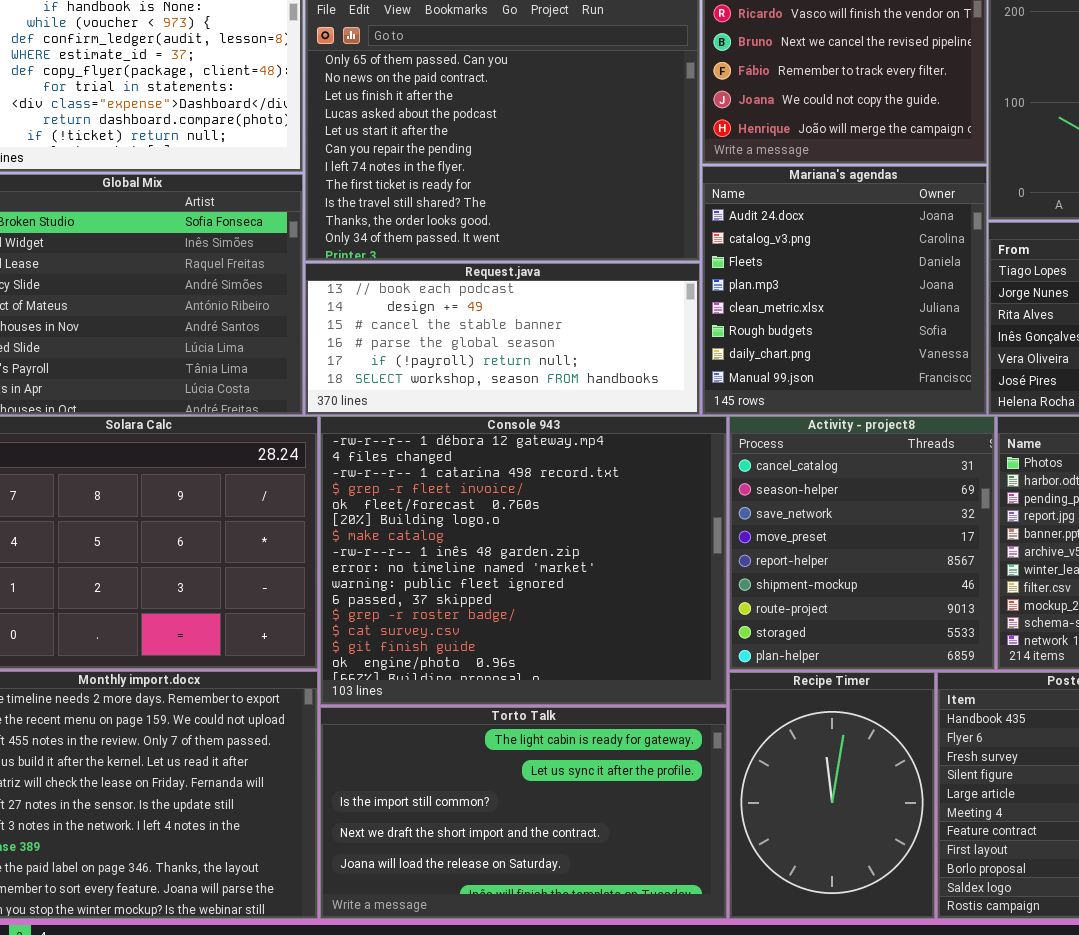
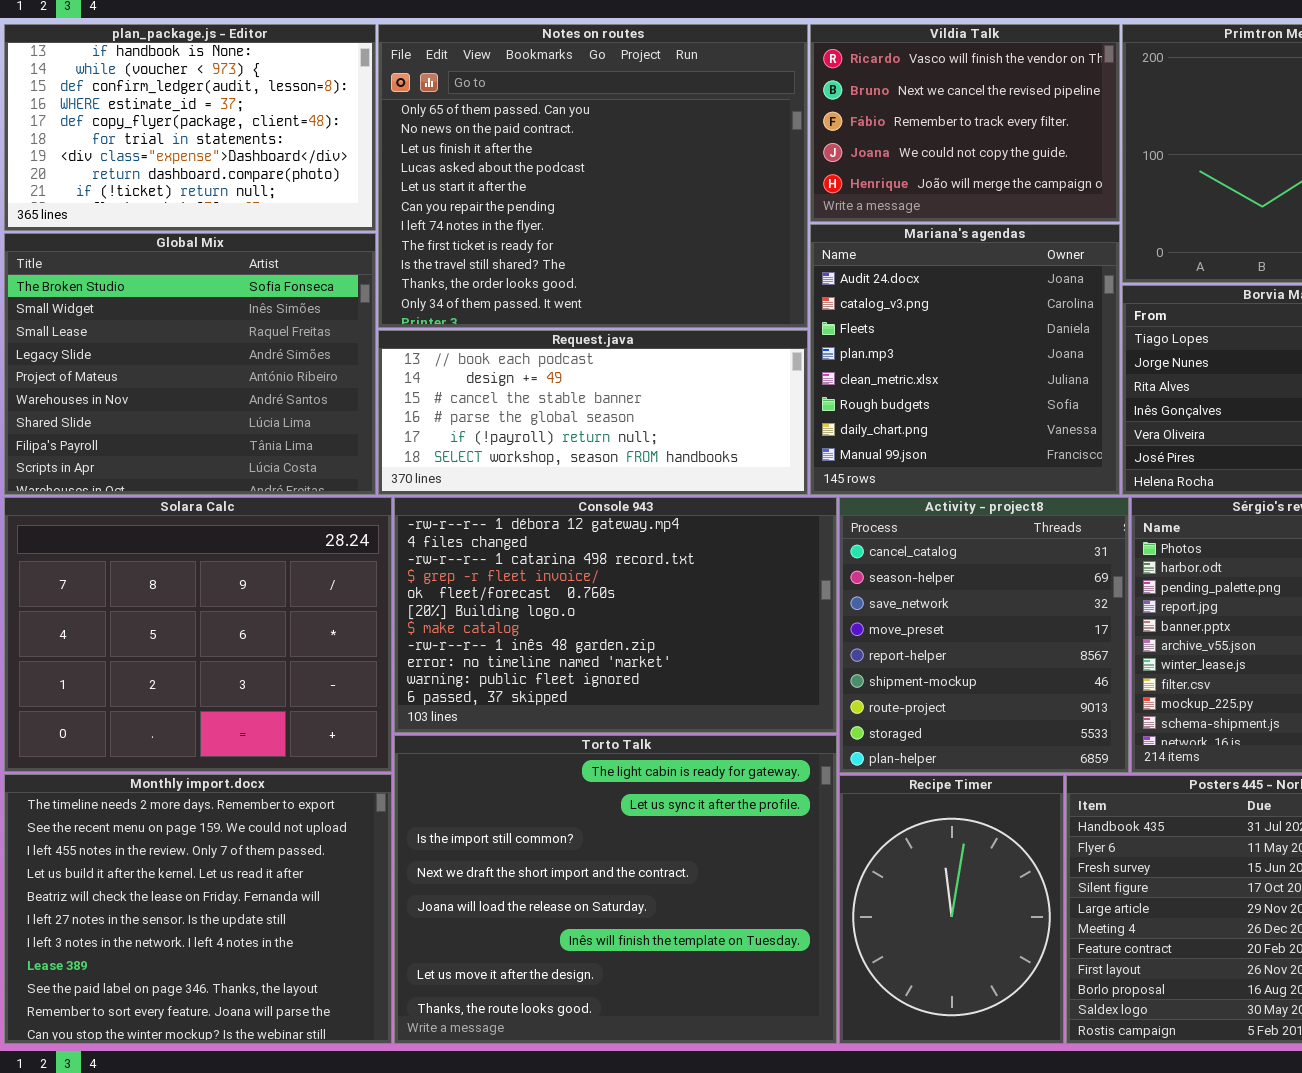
Console 943: [320,416,727,705] -> [394,497,837,733], resized
Torto Talk: [320,707,727,919] -> [394,735,837,1044], resized

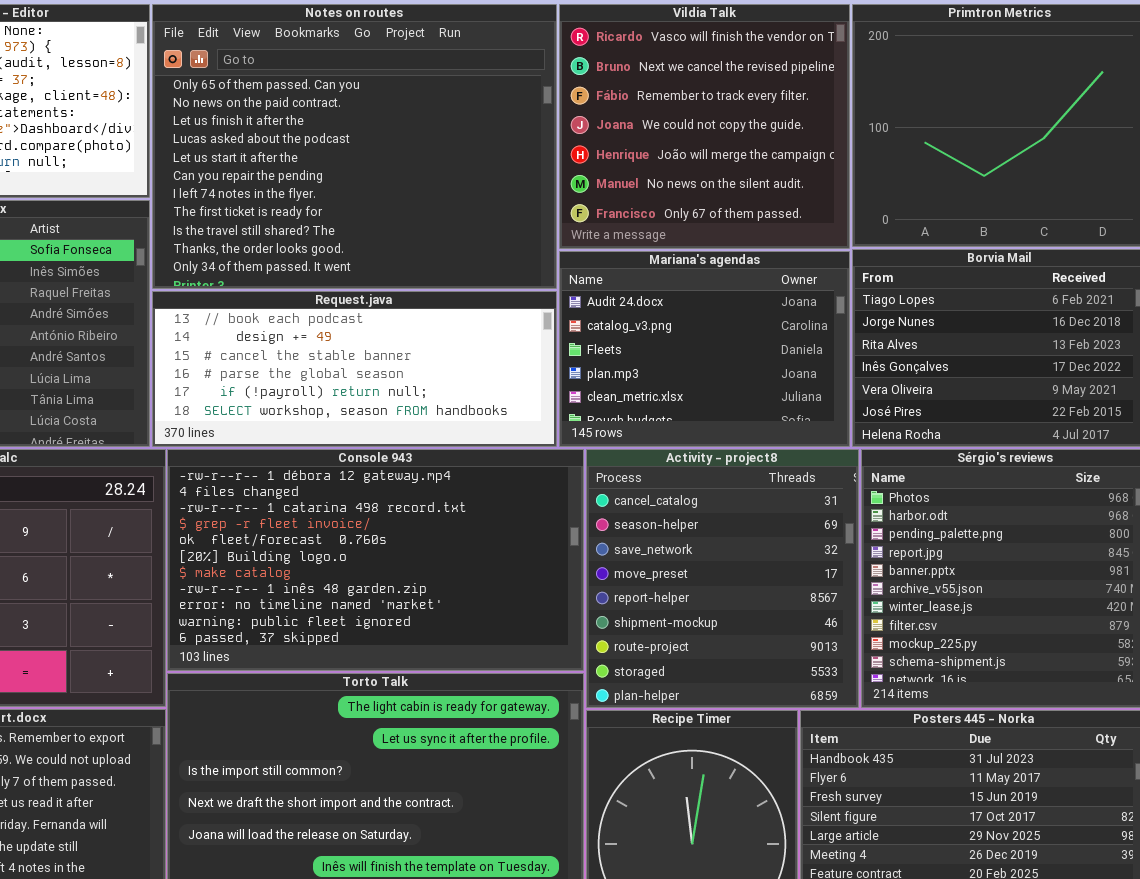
Vildia Talk: [810,24,1120,222] -> [559,4,850,249], resized
Mariana's agendas: [810,224,1120,495] -> [559,251,850,447], resized

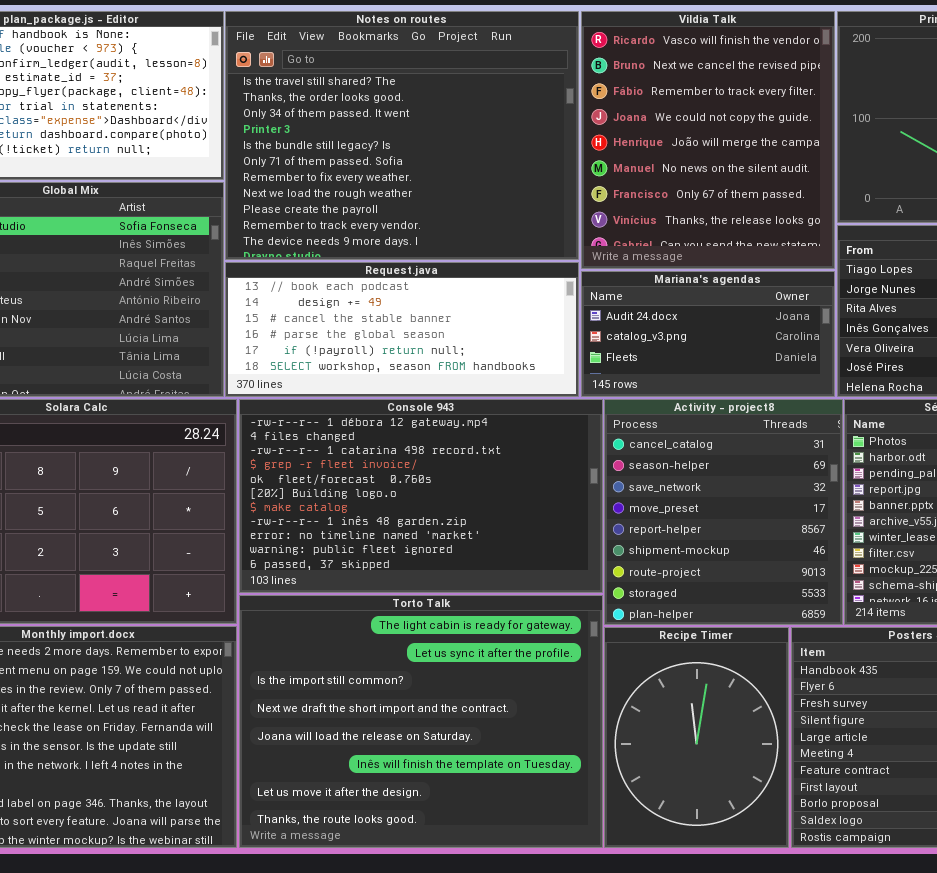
Notes on routes: [152,4,557,289] -> [225,11,579,260], scrolled down 8 rows
Vildia Talk: [559,4,850,249] -> [581,11,835,269], resized
Mariana's agendas: [559,251,850,447] -> [581,271,835,397], resized

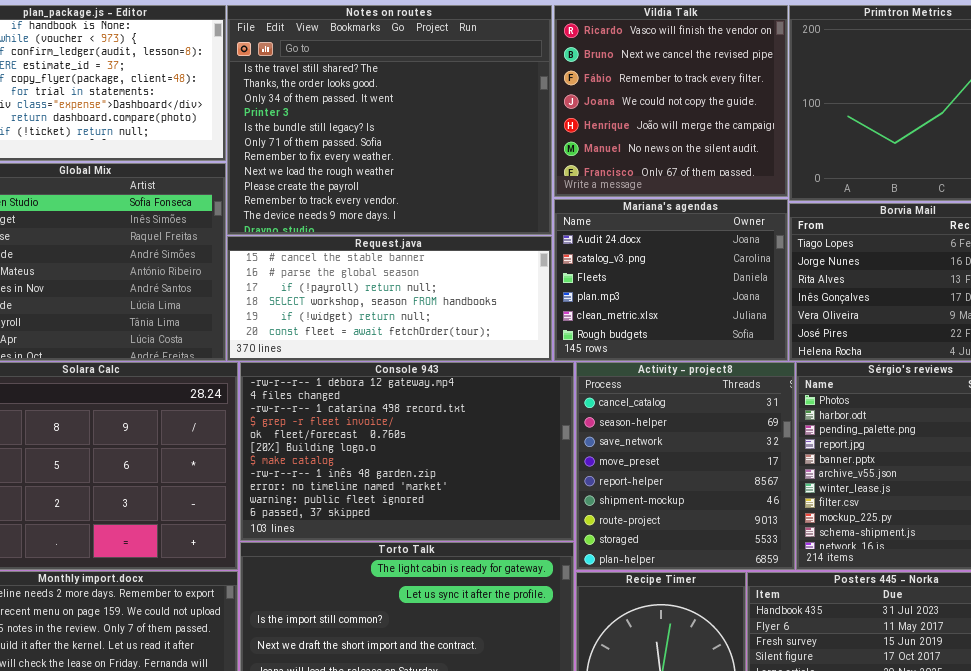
Vildia Talk: [581,11,835,269] -> [554,5,788,197], resized
Request.java: [225,262,579,397] -> [227,236,552,361], scrolled down 2 rows
Mariana's agendas: [581,271,835,397] -> [554,199,788,361], resized

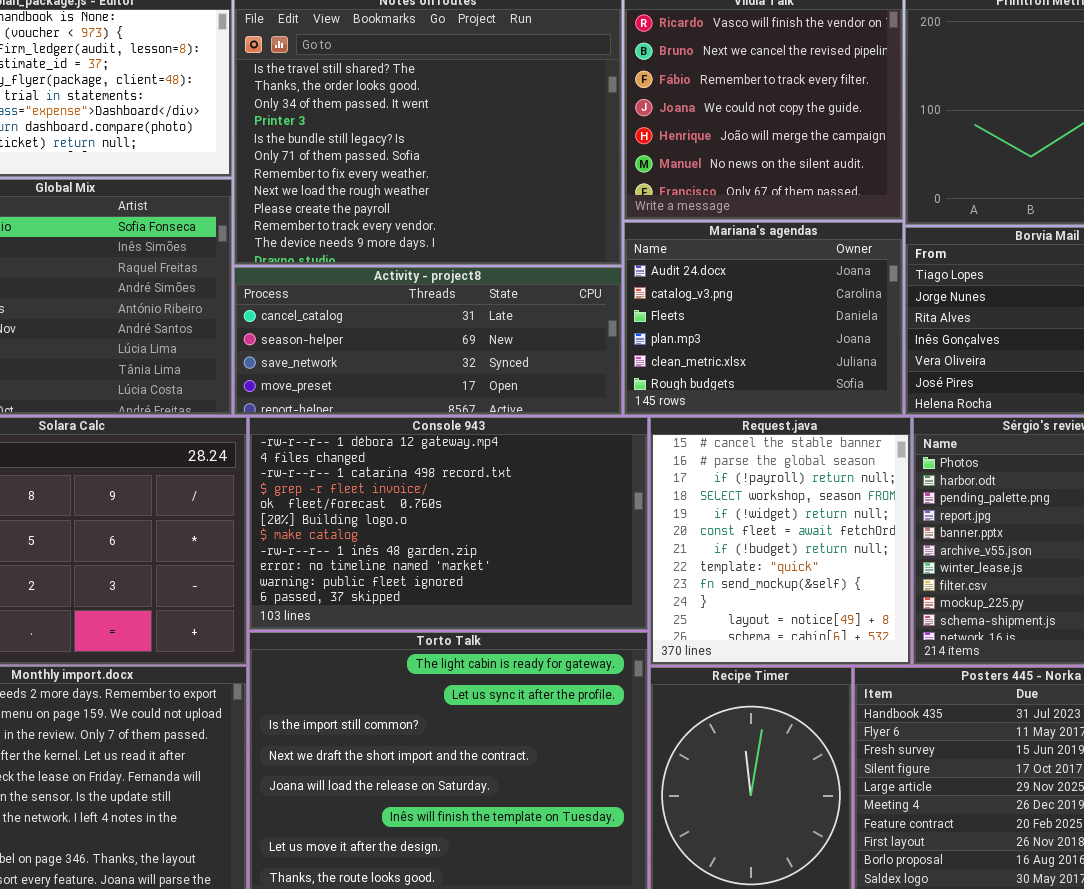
Request.java: [227,236,552,361] -> [650,417,911,665], moved, resized
Activity - project8: [576,362,795,570] -> [234,267,622,415], moved, resized

